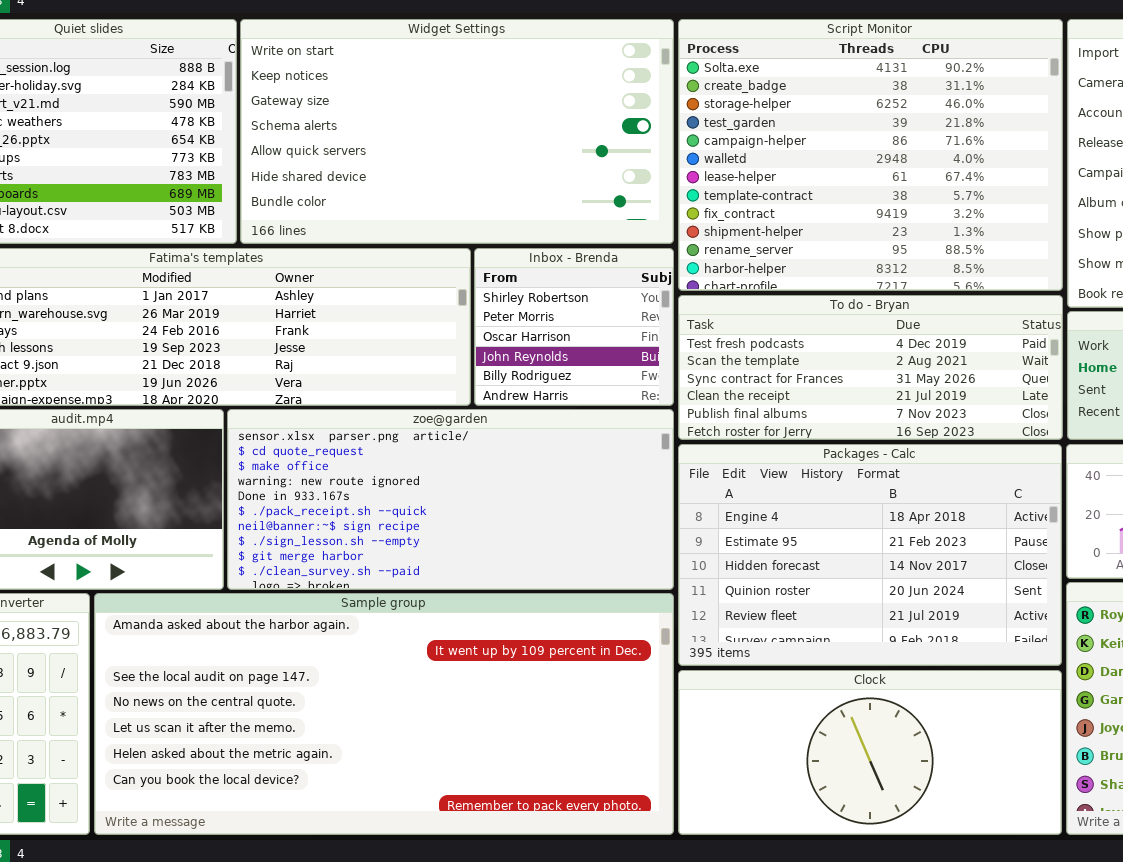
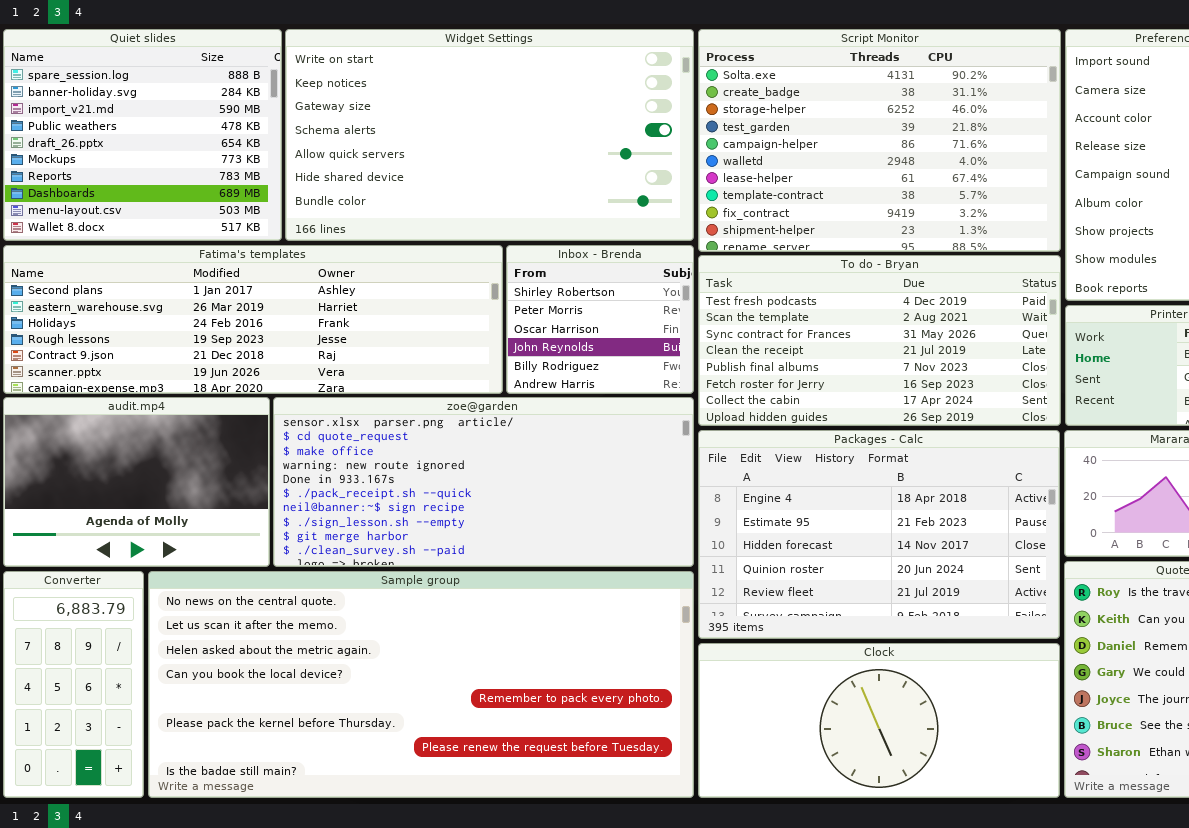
Script Monitor: [678,19,1063,291] -> [698,29,1061,252], resized
To do - Bryan: [678,295,1063,440] -> [698,255,1061,426], resized
Sample group: [94,593,674,835] -> [148,571,694,798], scrolled down 3 rows

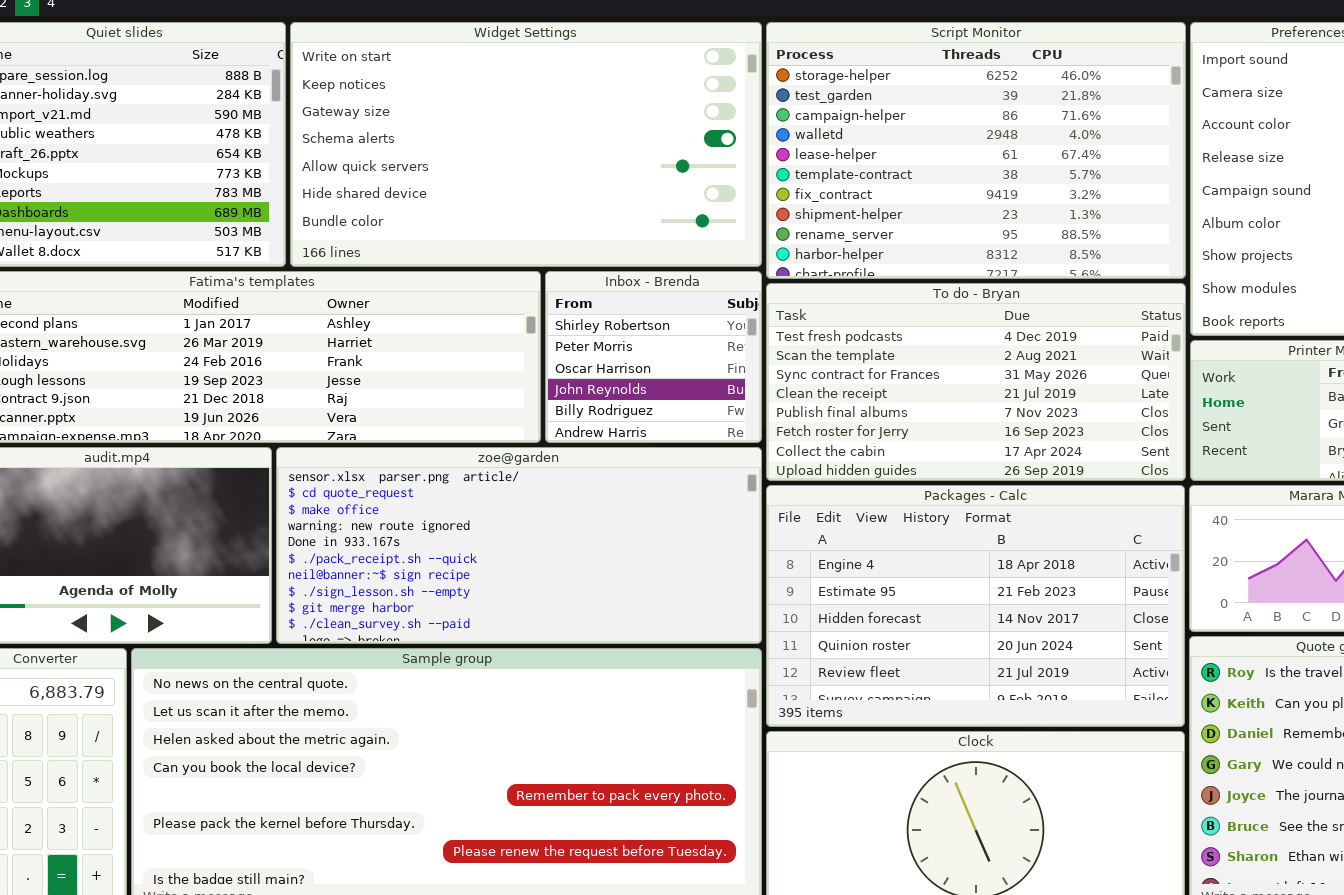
Script Monitor: [698,29,1061,252] -> [766,22,1186,279], scrolled down 2 rows

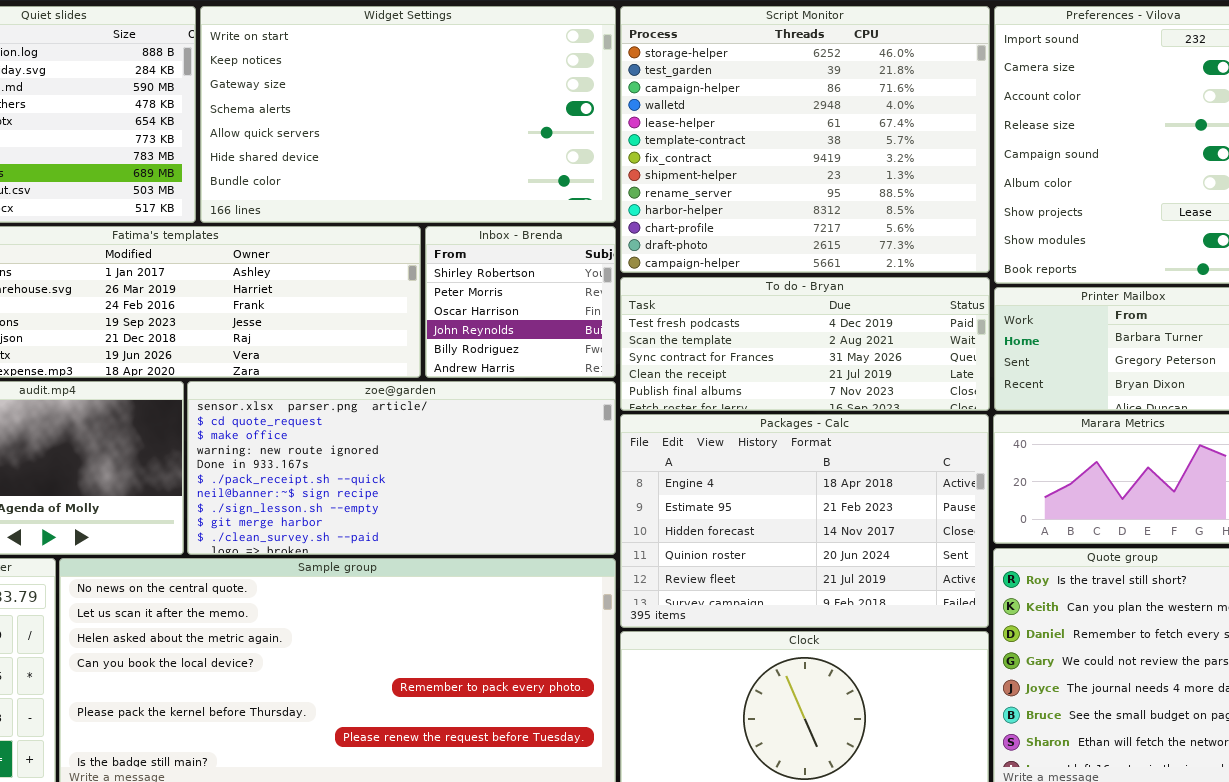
Script Monitor: [766,22,1186,279] -> [620,6,990,273], resized
To do - Bryan: [766,283,1186,481] -> [620,277,990,411], resized

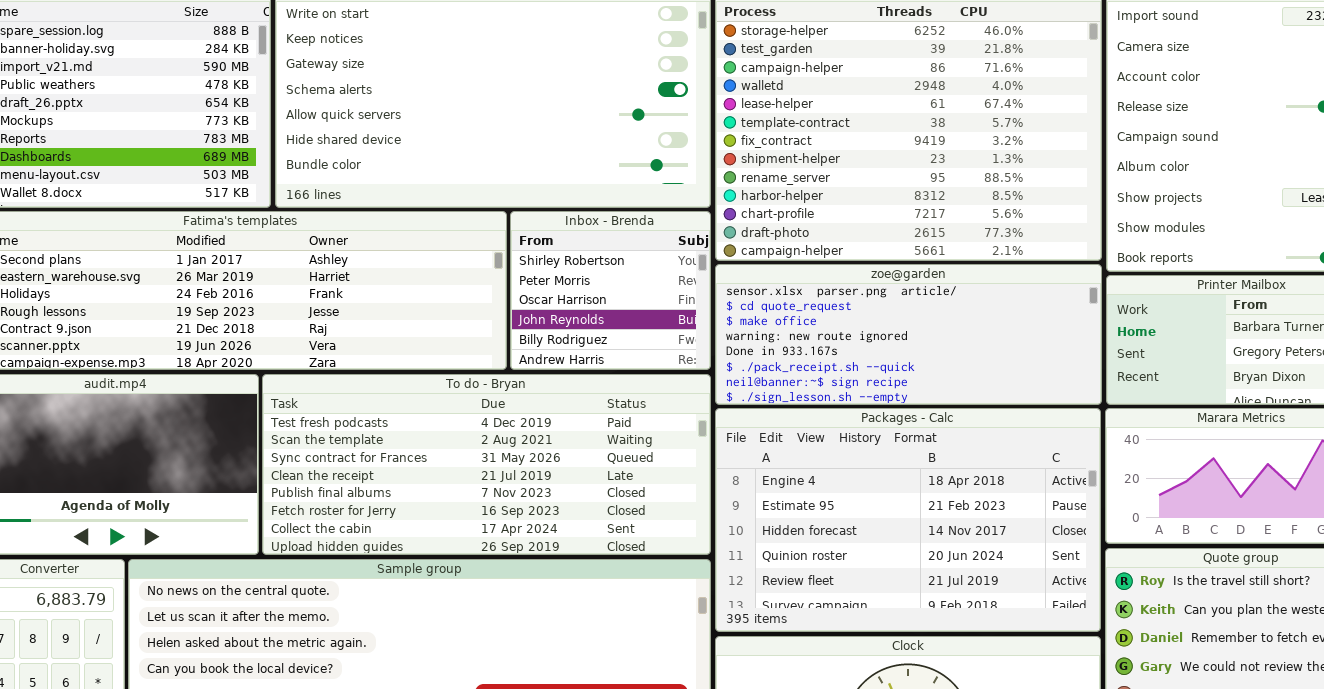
To do - Bryan: [620,277,990,411] -> [262,374,711,555], moved, resized
zoe@garden: [187,381,616,555] -> [715,264,1102,405], moved, resized

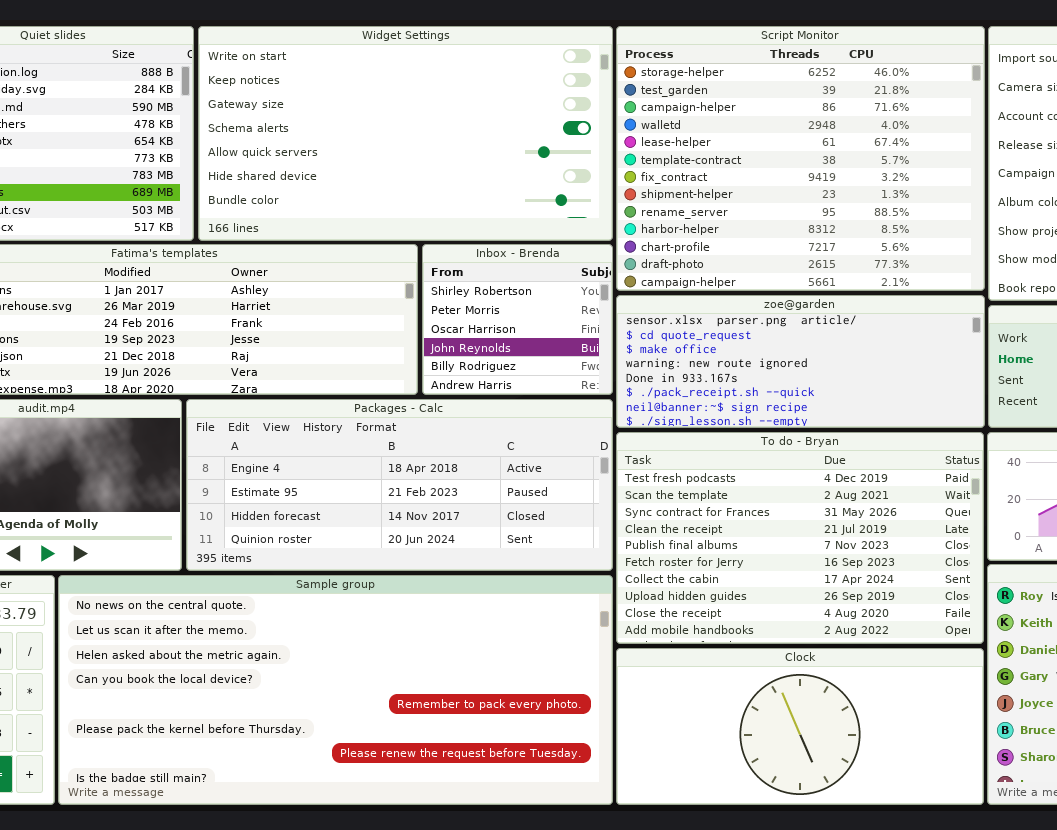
To do - Bryan: [262,374,711,555] -> [616,432,984,644], moved, resized
Packages - Calc: [715,408,1101,632] -> [186,399,613,571], moved, resized

